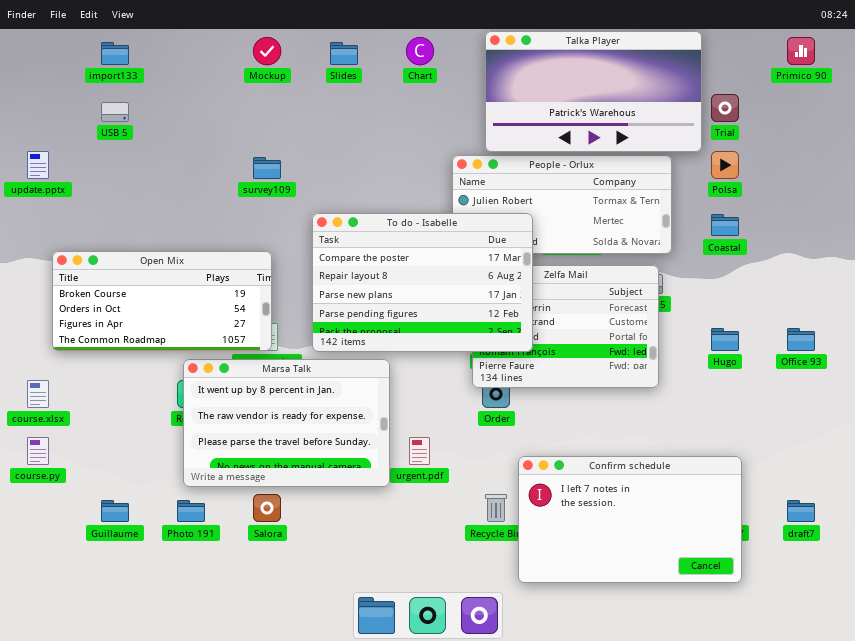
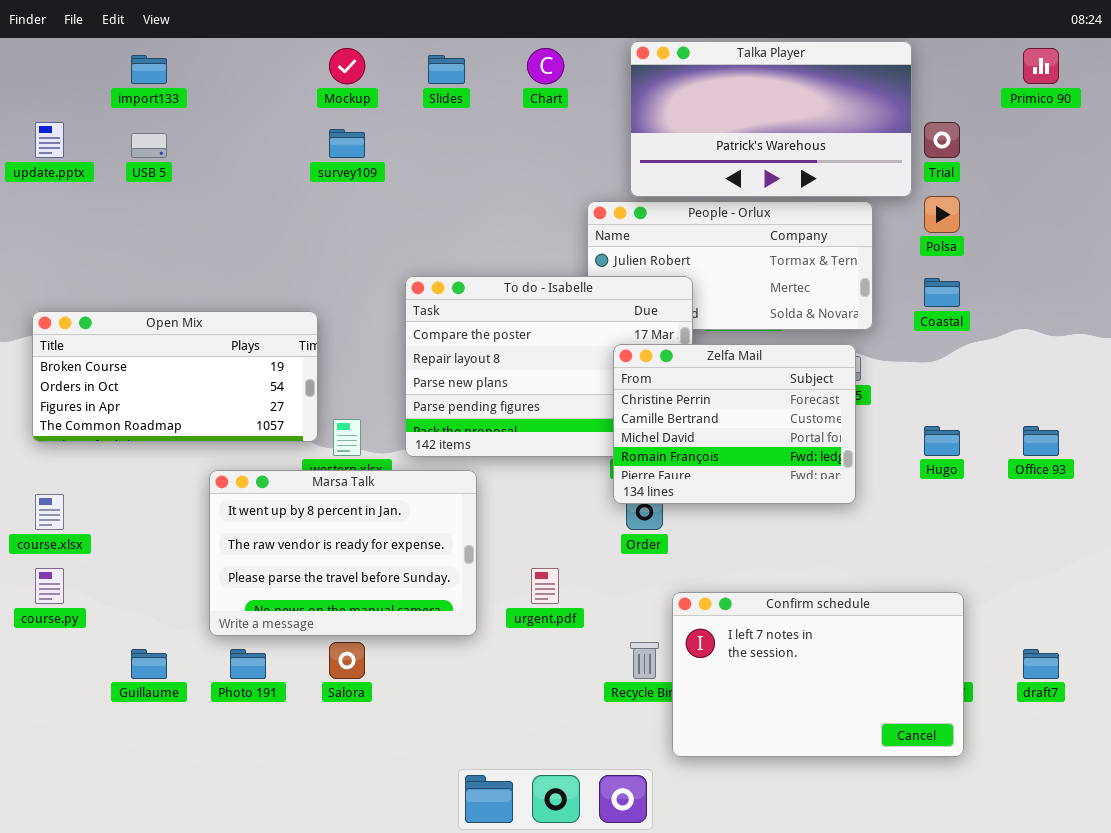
update.pptx: [27,151,49,179] -> [35,122,64,158], moved
survey109: [253,157,281,179] -> [329,129,365,158], moved
Open Mix: [52,251,272,351] -> [32,311,318,442], moved
Zelfa Mail: [472,265,659,388] -> [613,344,856,504], raised
Marsa Talk: [183,359,390,487] -> [209,470,477,636], moved

